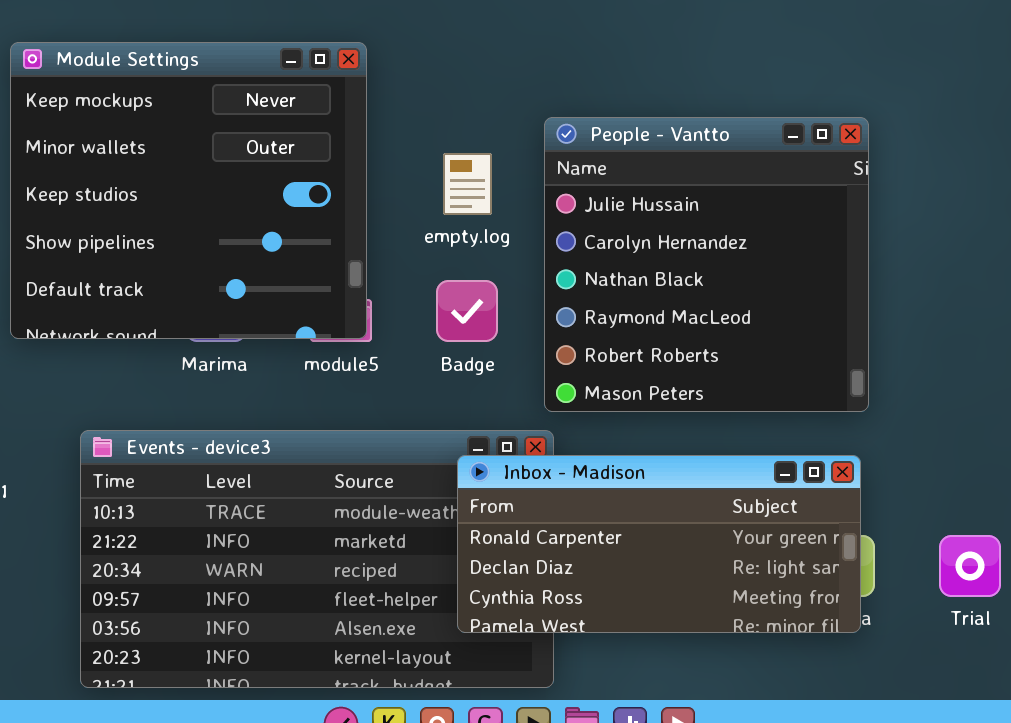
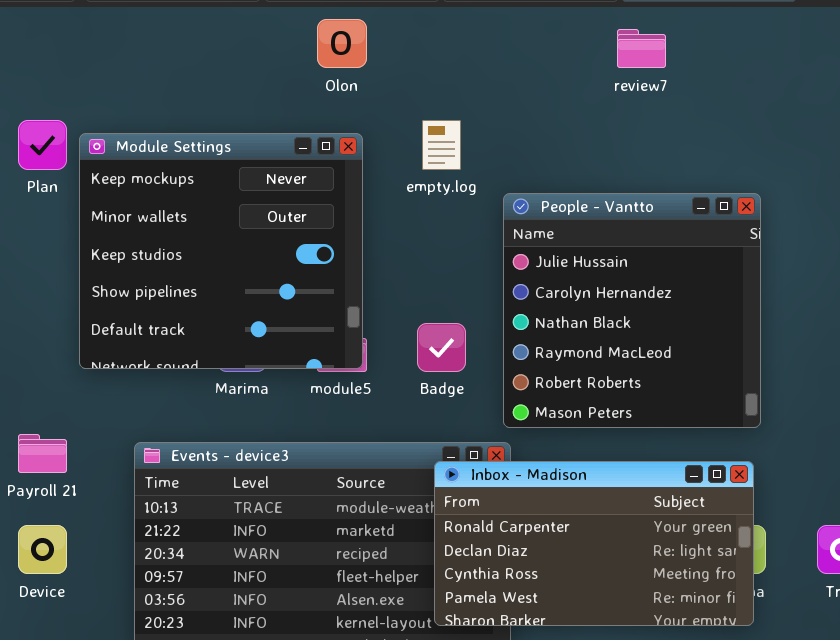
empty.log: [443,153,492,215] -> [422,120,461,170], moved
Inbox - Madison: [457,455,861,633] -> [434,461,754,626], resized

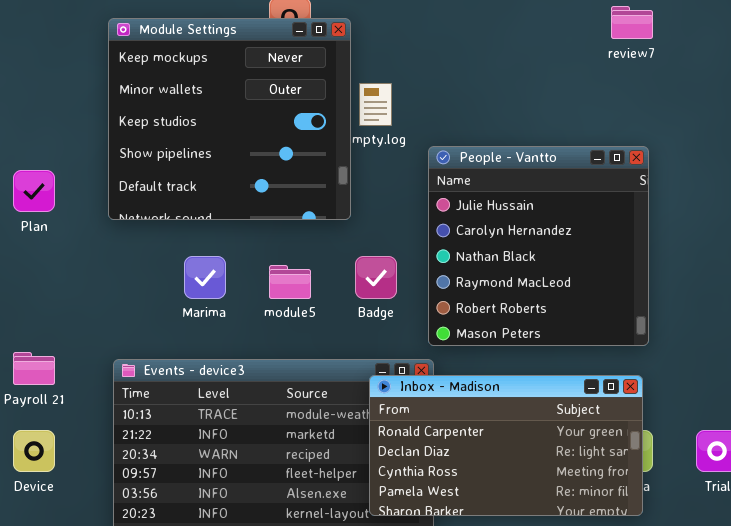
review7: [617,29,666,68] -> [611,6,653,39], moved
Plan: [18,120,67,170] -> [13,170,55,212], moved
Module Settings: [79,133,363,369] -> [108,18,351,220], moved

